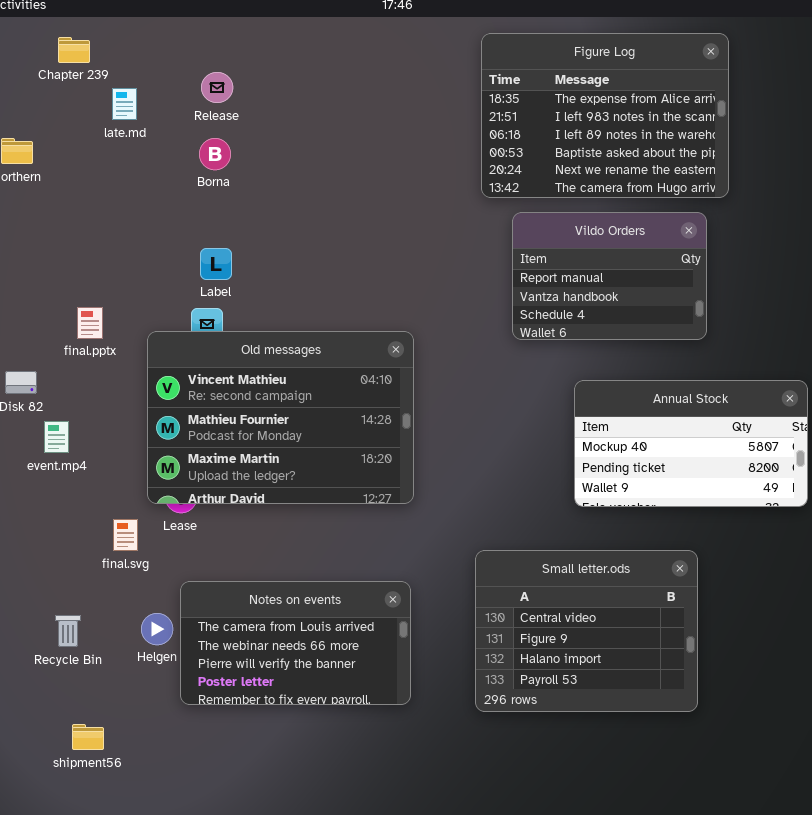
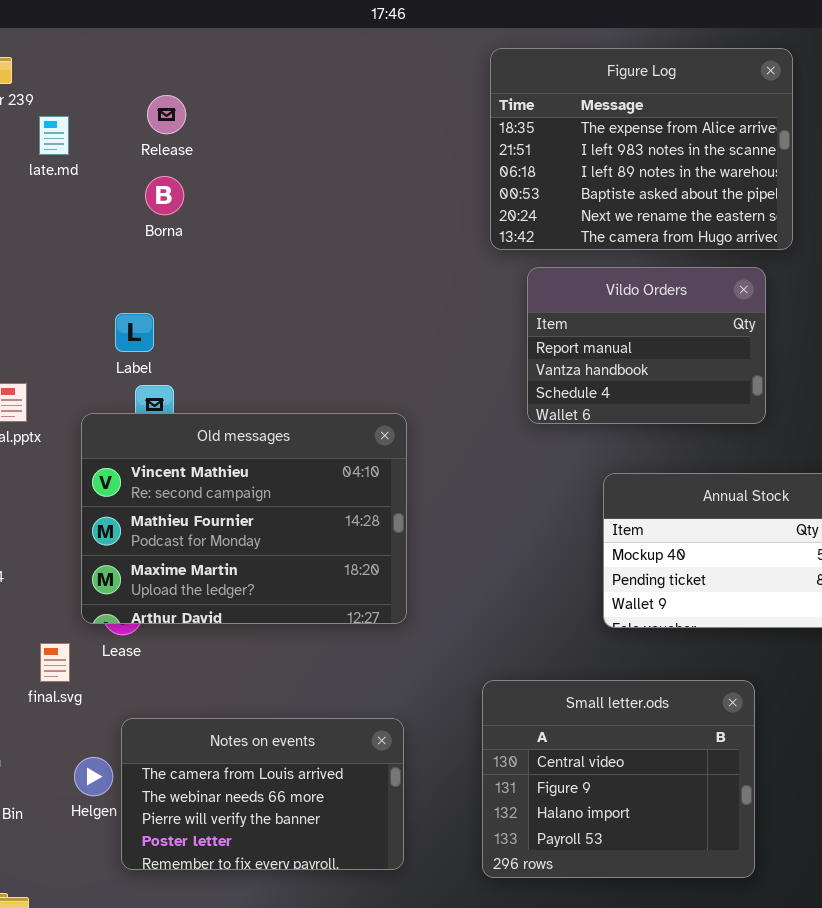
Label: [200,248,232,280] -> [115,313,154,352], moved

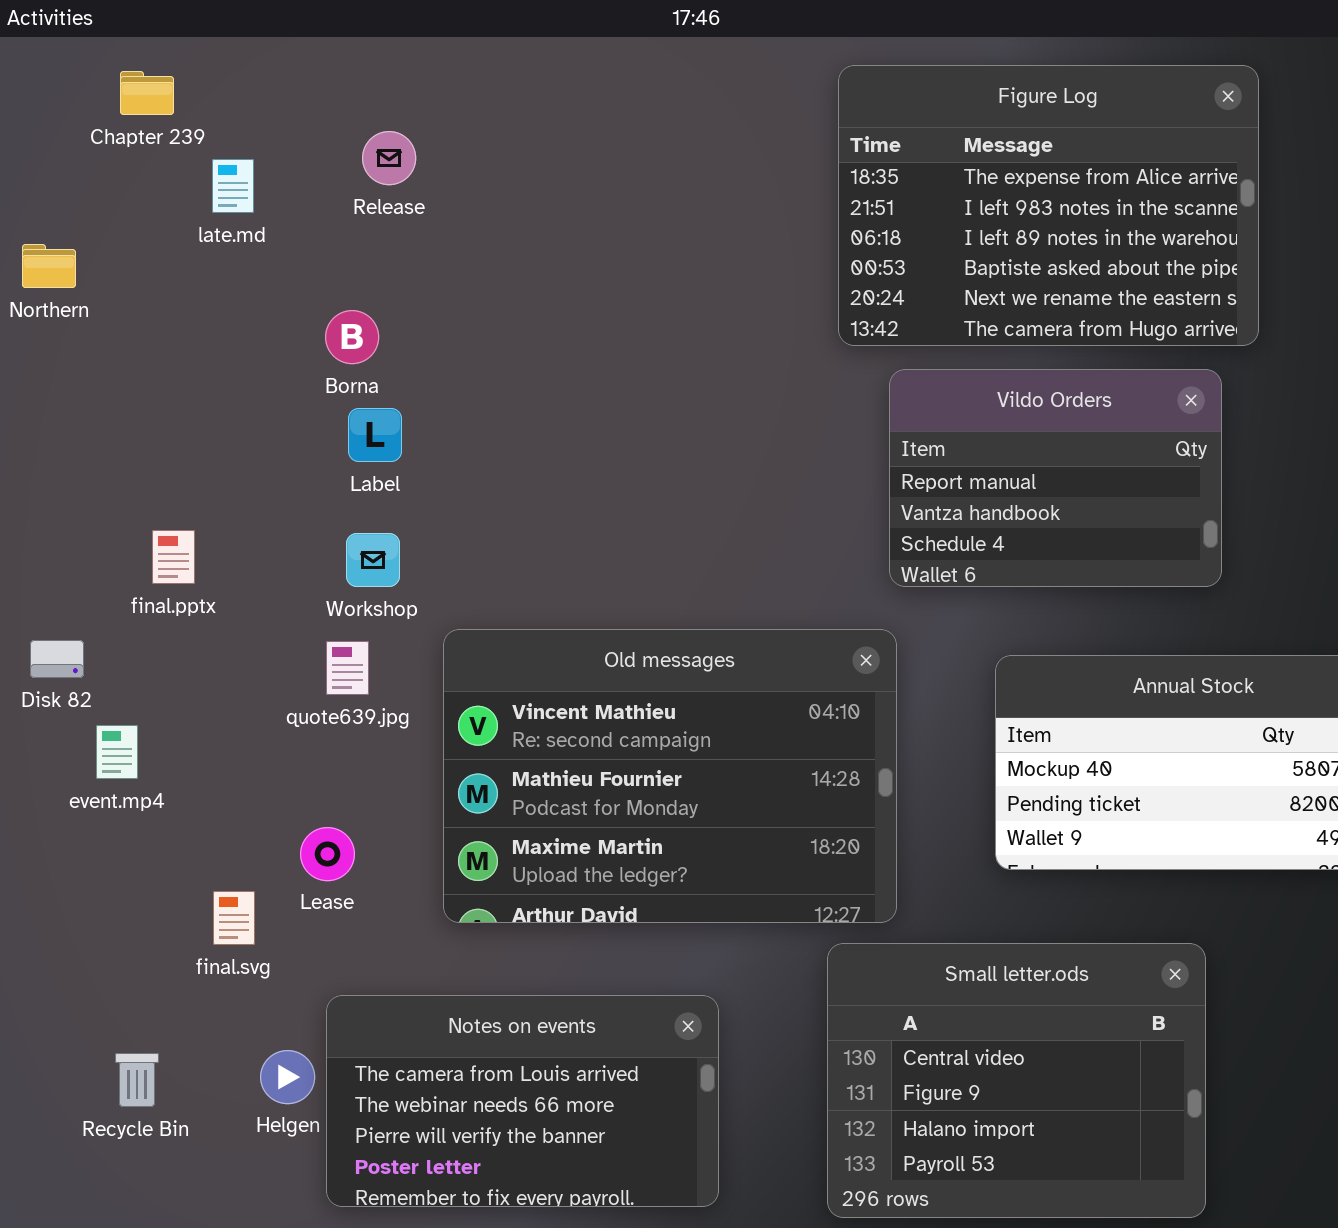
Borna: [145,176,184,215] -> [325,310,379,364], moved
Label: [115,313,154,352] -> [348,408,402,462], moved
Old messages: [81,413,407,624] -> [443,629,897,923], moved

